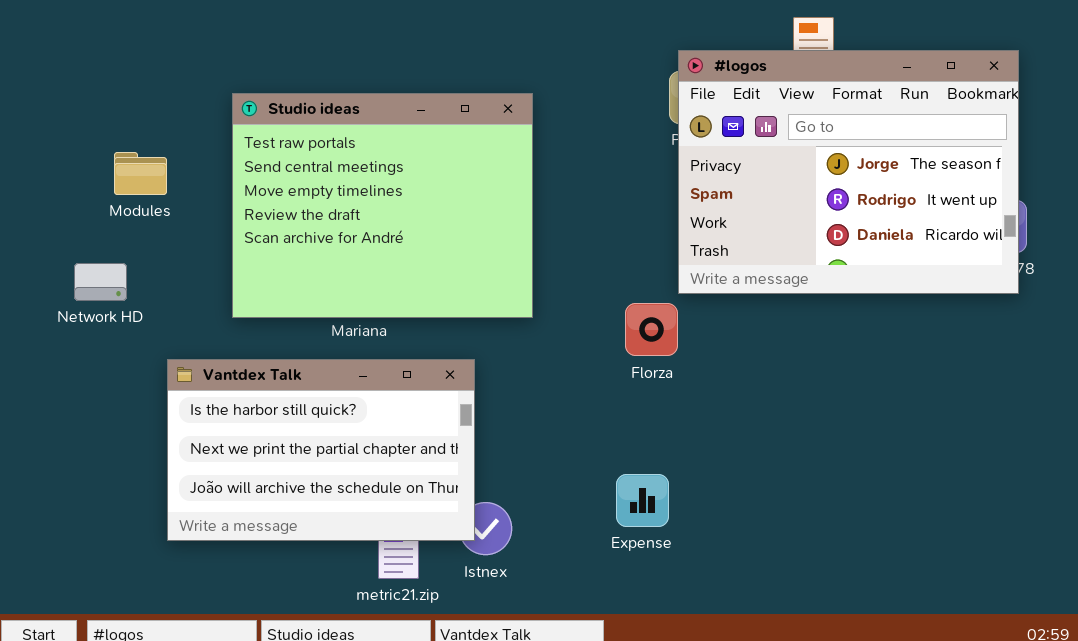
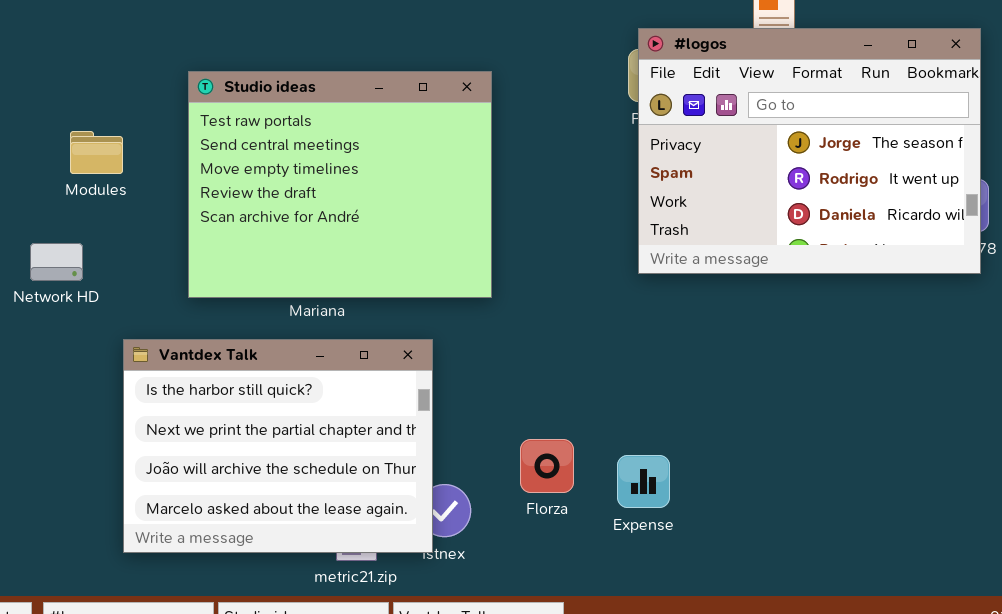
Florza: [625,303,678,356] -> [520,439,574,493], moved
Vantdex Talk: [167,359,475,541] -> [123,339,433,553], resized
Expense: [616,474,669,527] -> [617,455,670,508], moved

